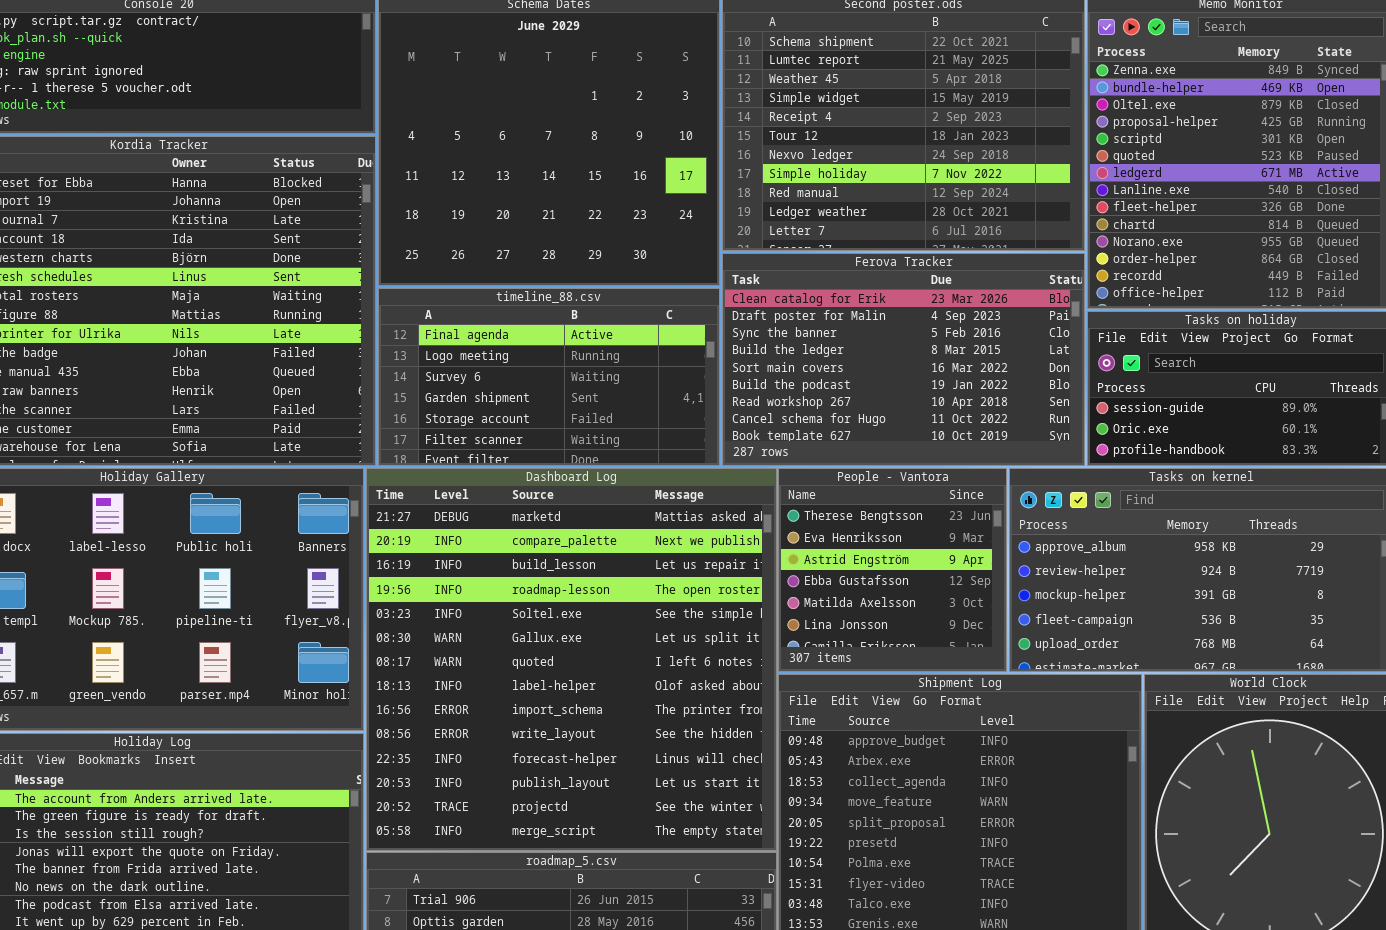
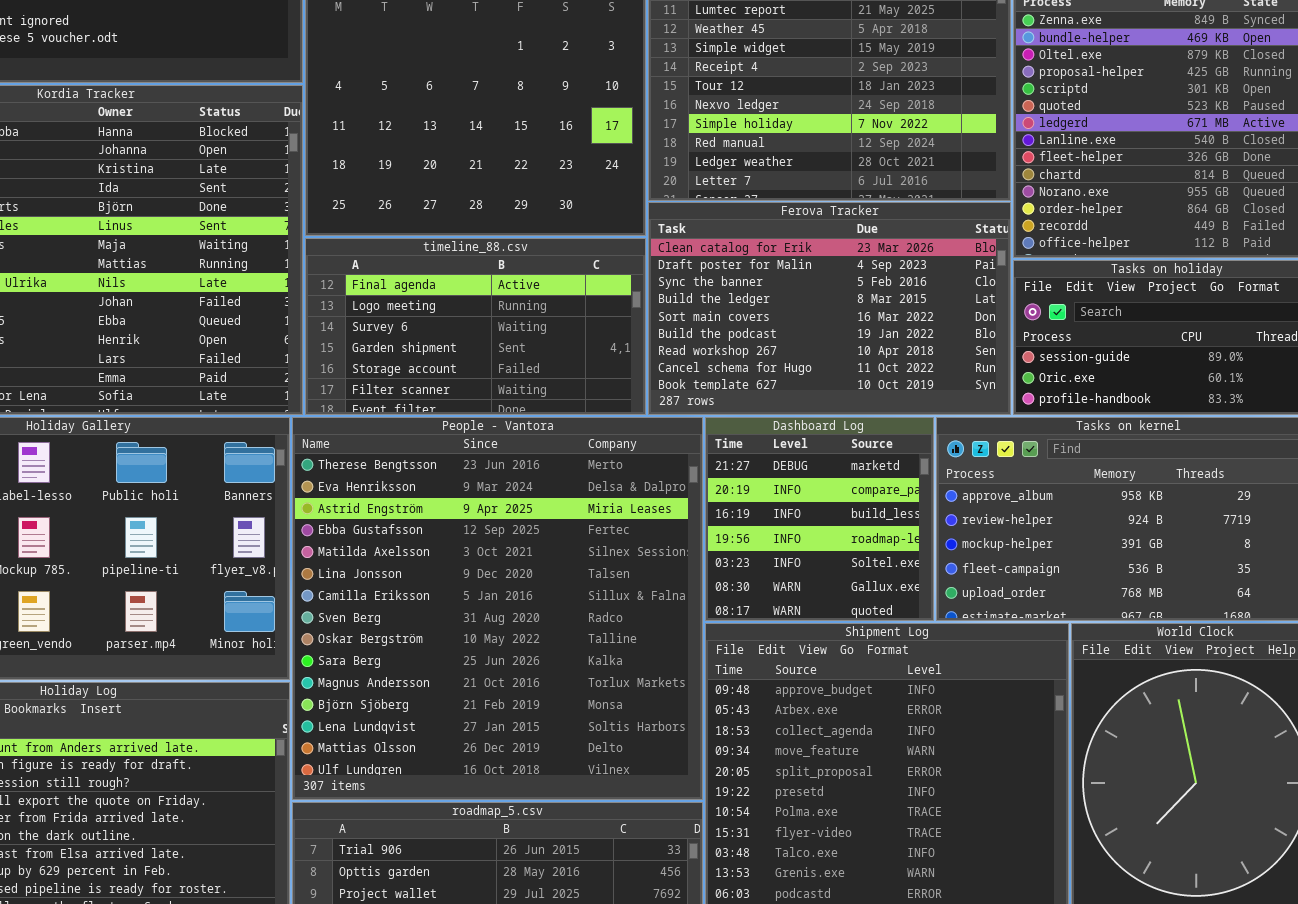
Dashboard Log: [366,468,777,851] -> [705,417,934,621], moved, resized
People - Vantora: [778,468,1007,672] -> [292,417,703,800], moved, resized

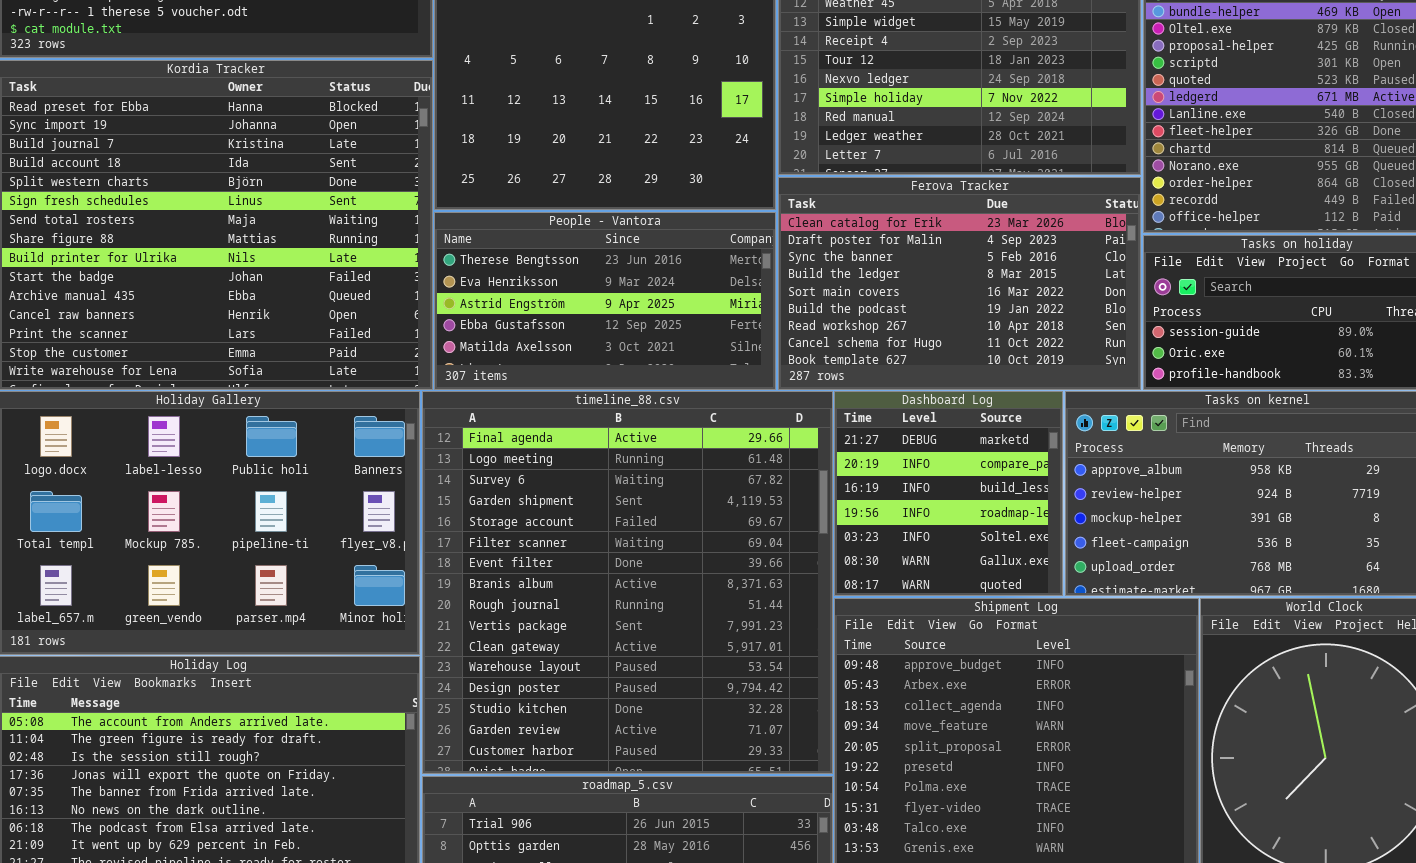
timeline_88.csv: [305,238,646,415] -> [422,391,833,774], moved, resized
People - Vantora: [292,417,703,800] -> [434,212,776,390], moved, resized

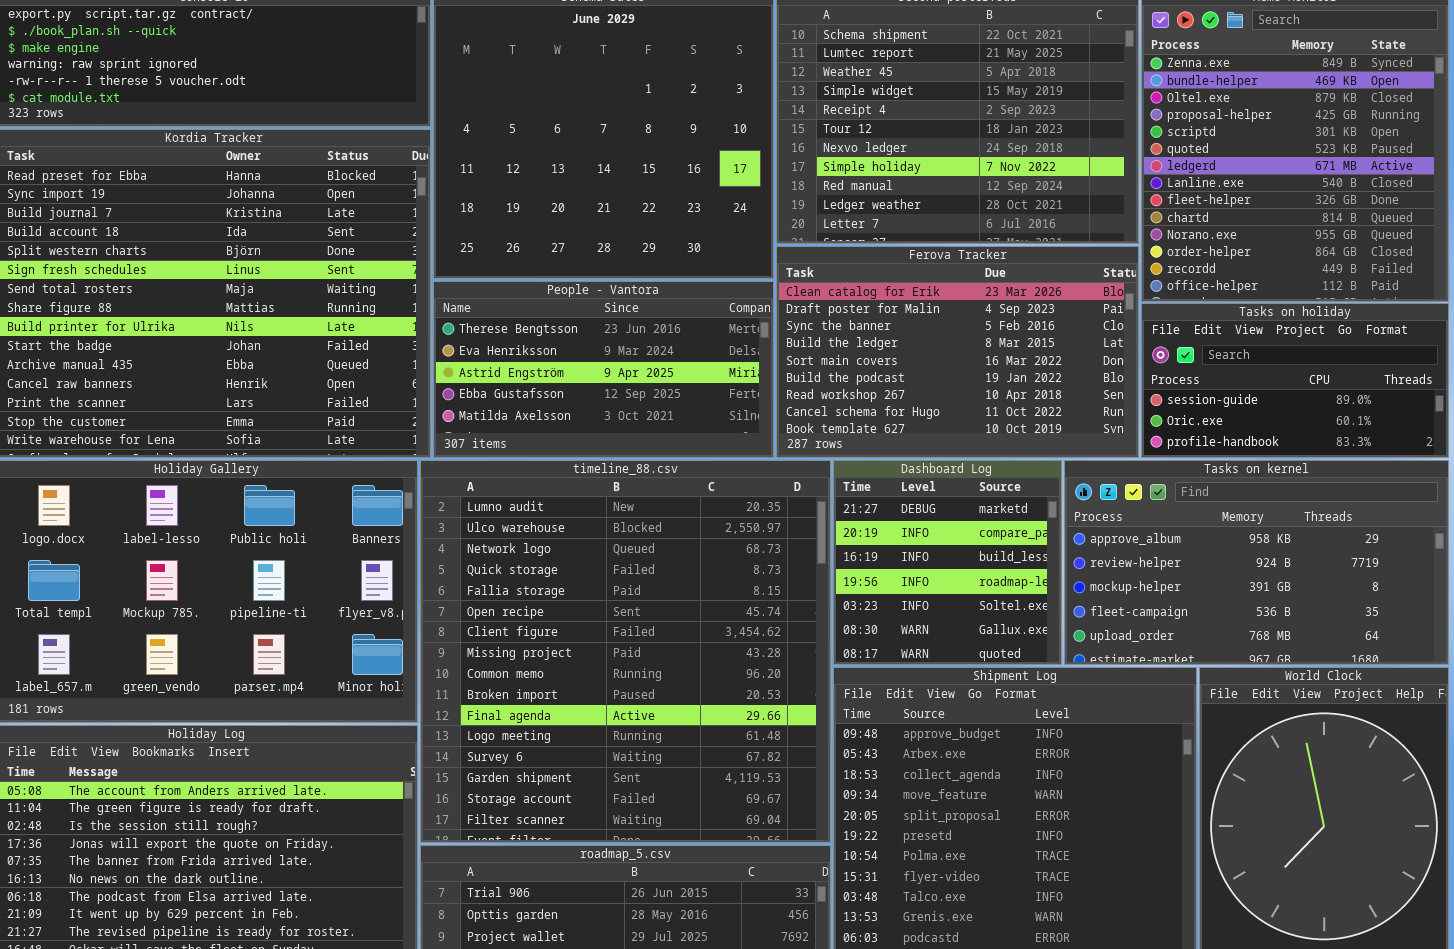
timeline_88.csv: [422,391,833,774] -> [420,460,831,843], scrolled up 10 rows

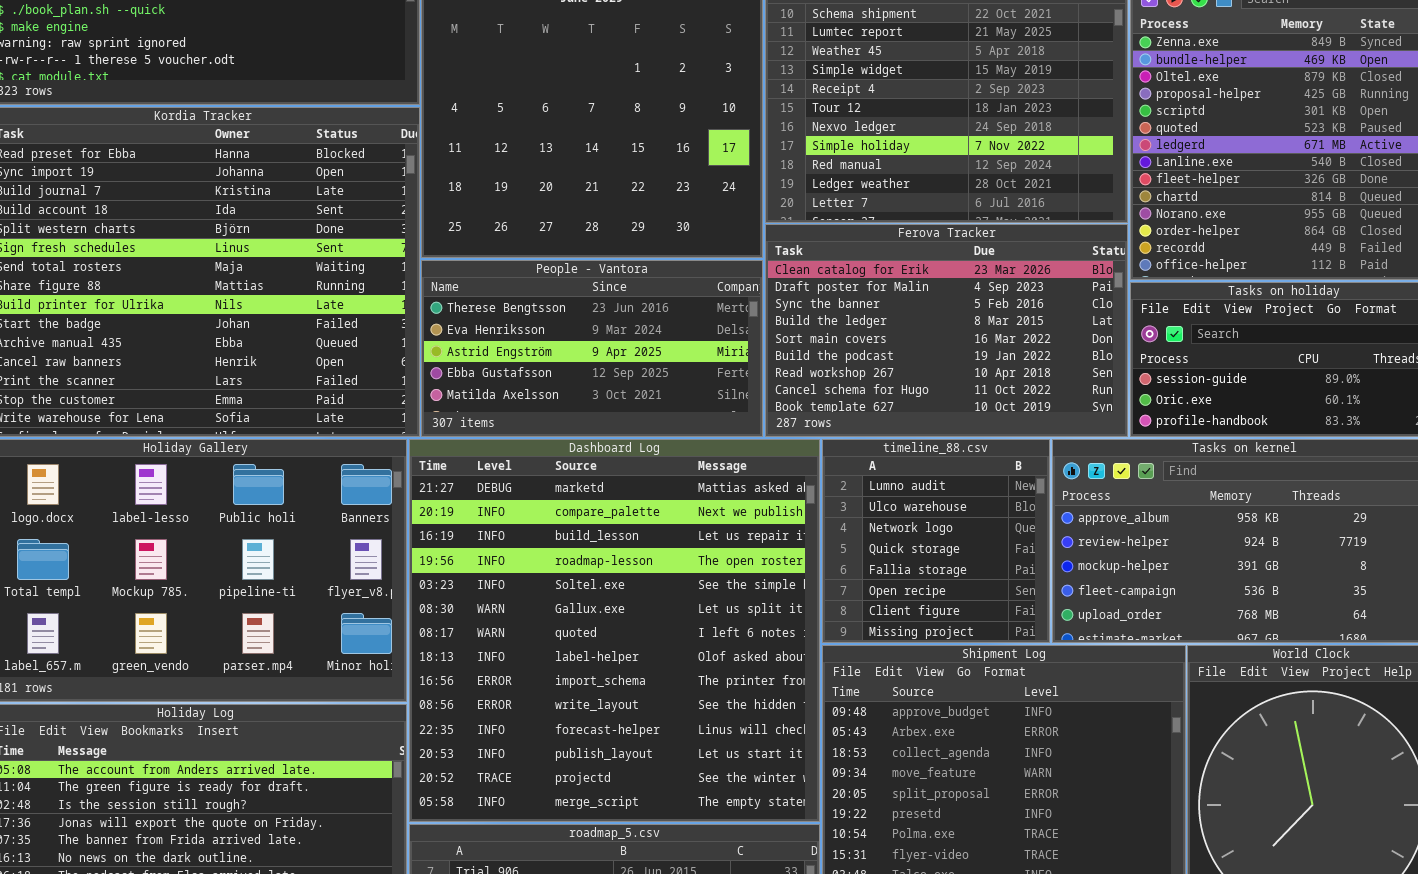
timeline_88.csv: [420,460,831,843] -> [822,439,1050,643], moved, resized
Dashboard Log: [833,460,1062,665] -> [409,439,820,822], moved, resized

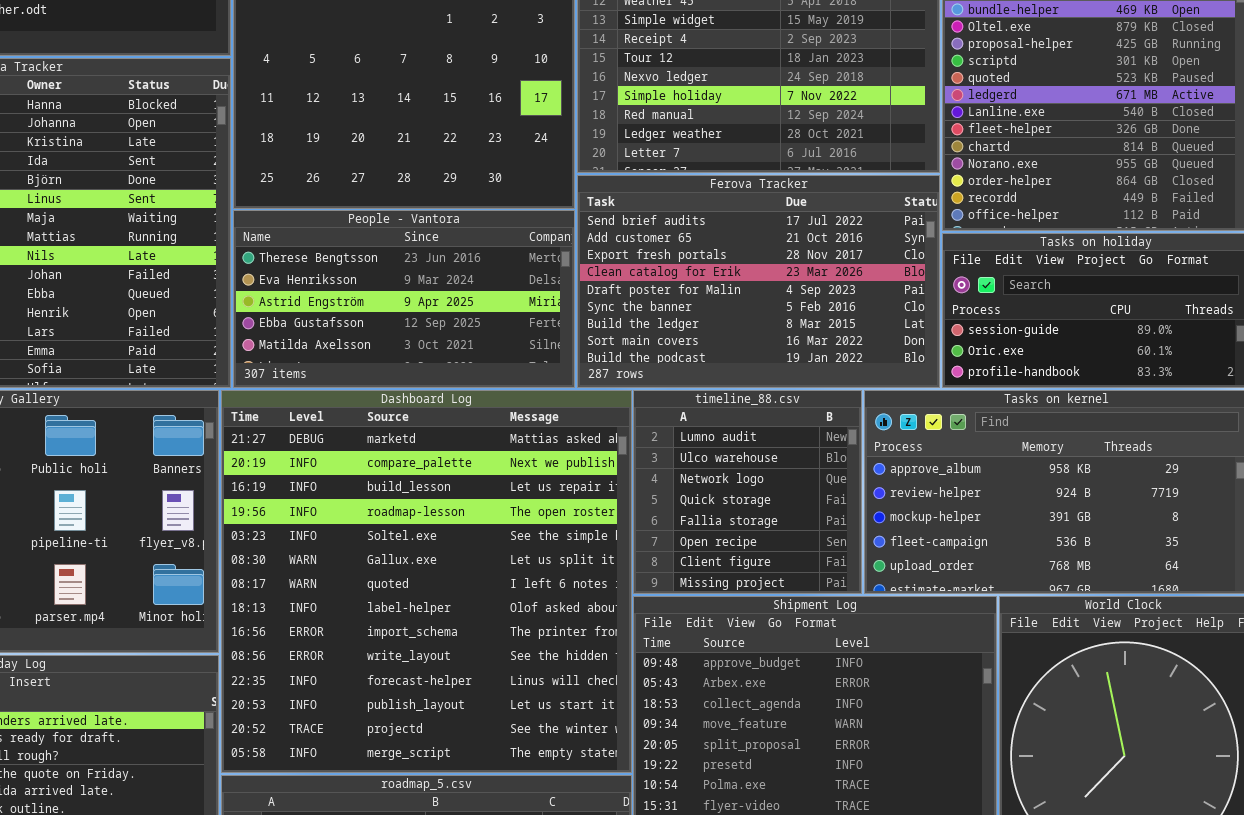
Ferova Tracker: [765,224,1128,437] -> [577,175,940,388], scrolled up 3 rows

